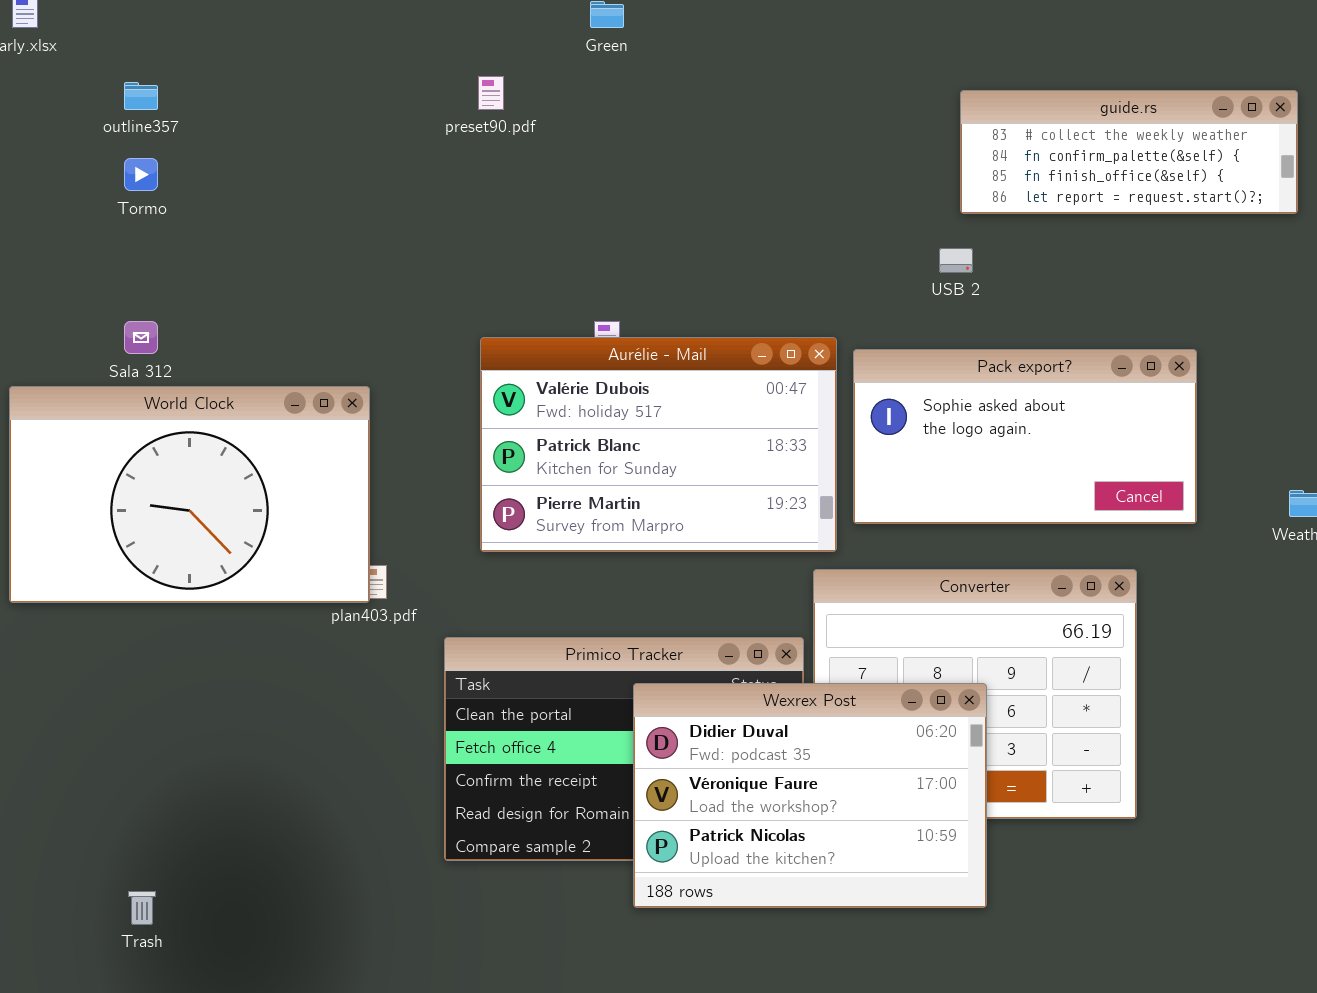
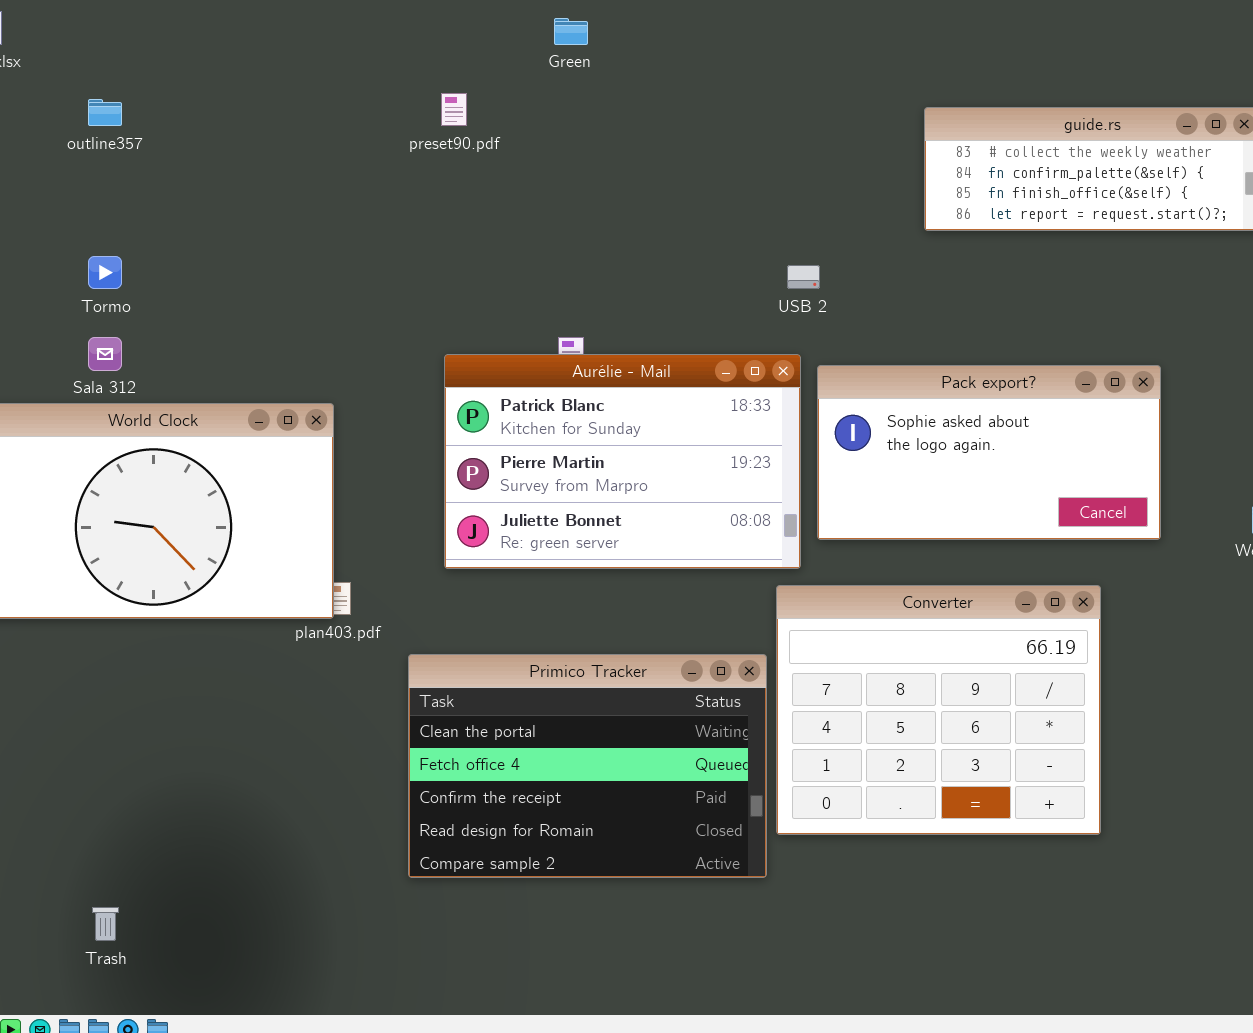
Tormo: [124,158,158,191] -> [88,256,122,289], moved
USB 2: [939,248,973,273] -> [787,265,820,289], moved
Aurélie - Mail: [480,337,837,552] -> [444,354,801,569], scrolled down 1 row
Wexrex Post: [633,683,987,908] -> none, closed

